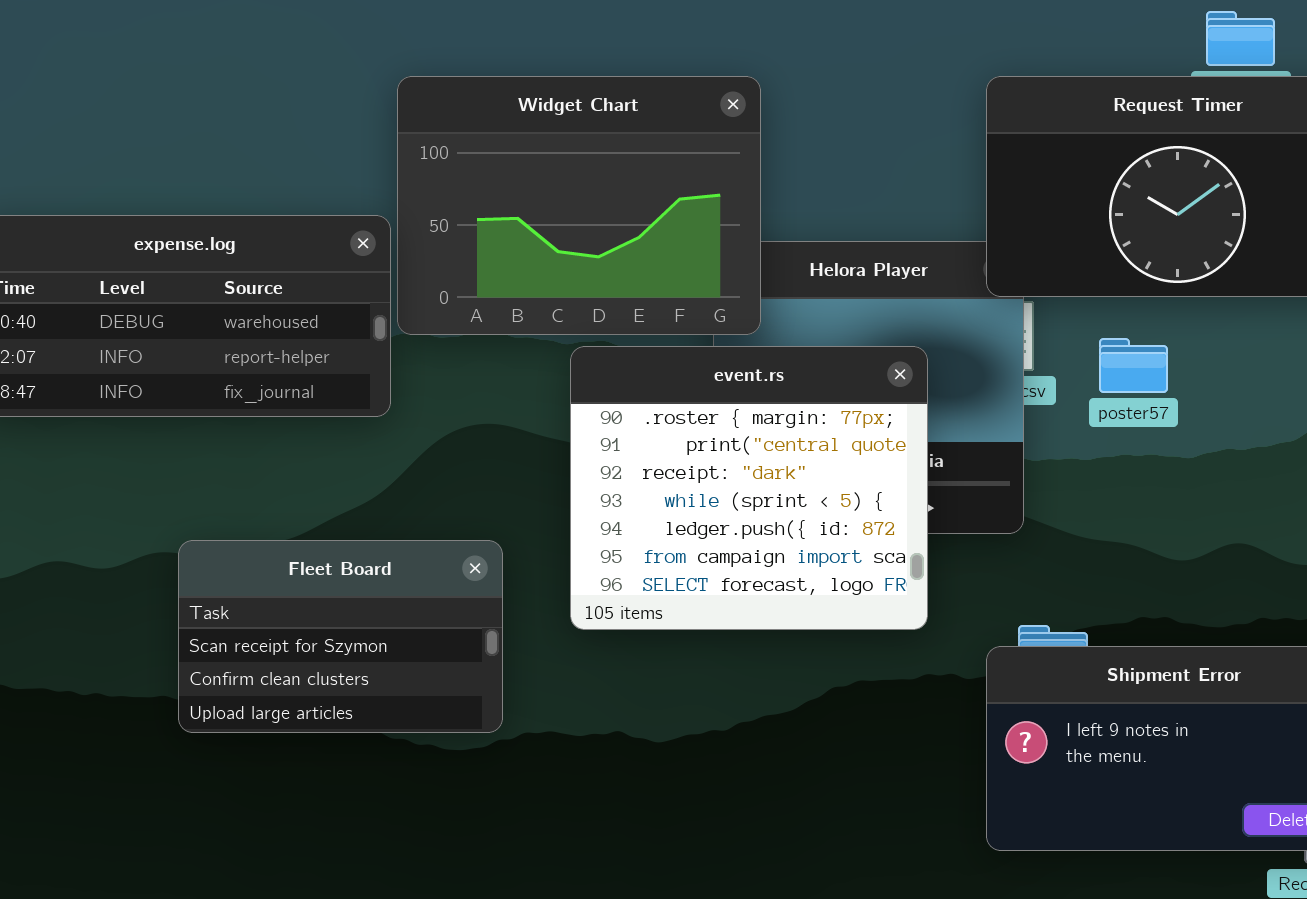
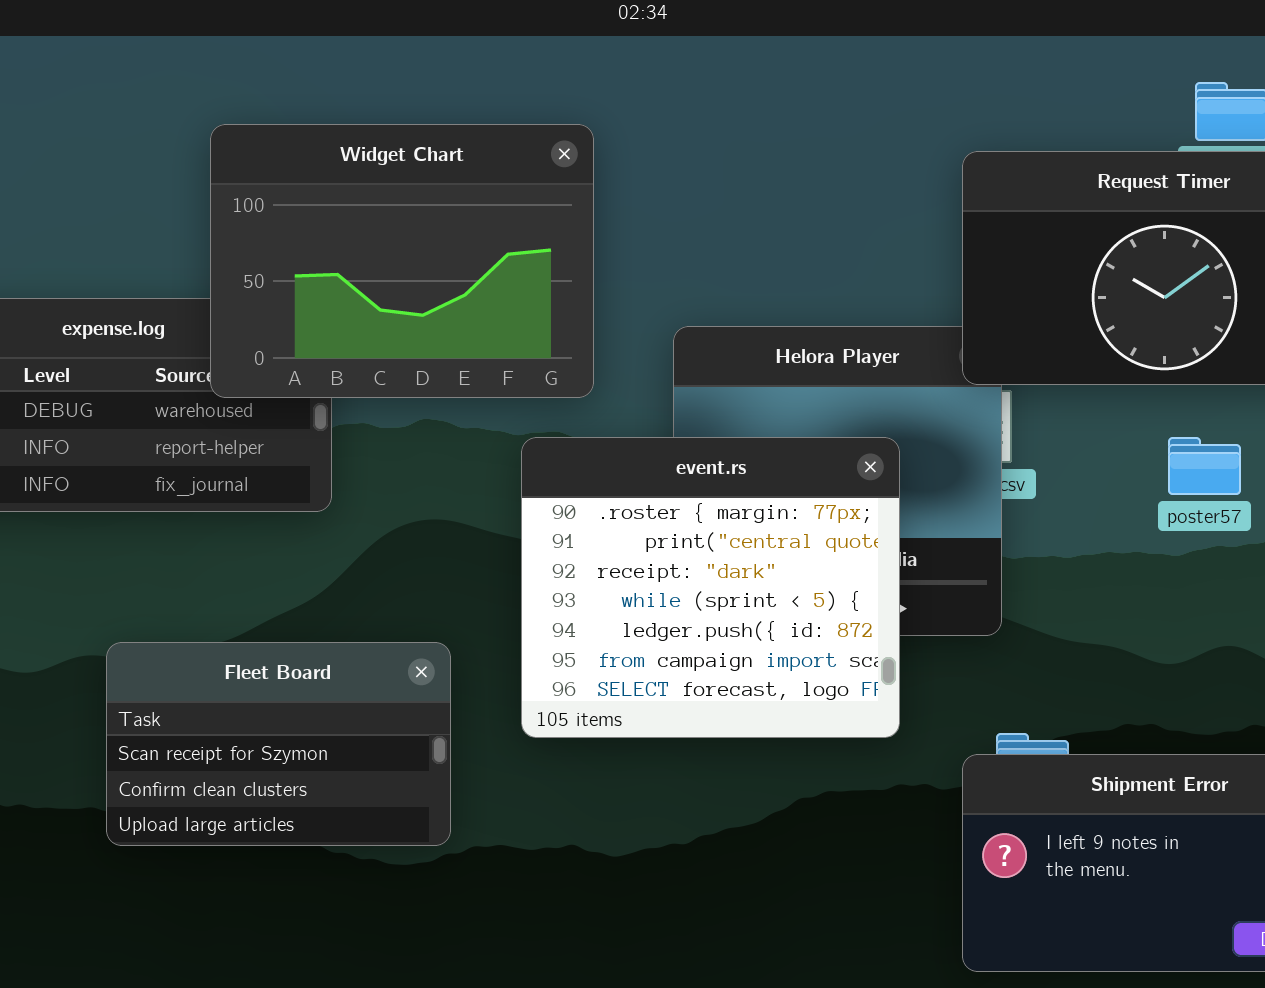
Widget Chart: [397,76,761,335] -> [210,124,594,398], moved
poster57: [1099,338,1168,393] -> [1168,437,1241,495], moved

